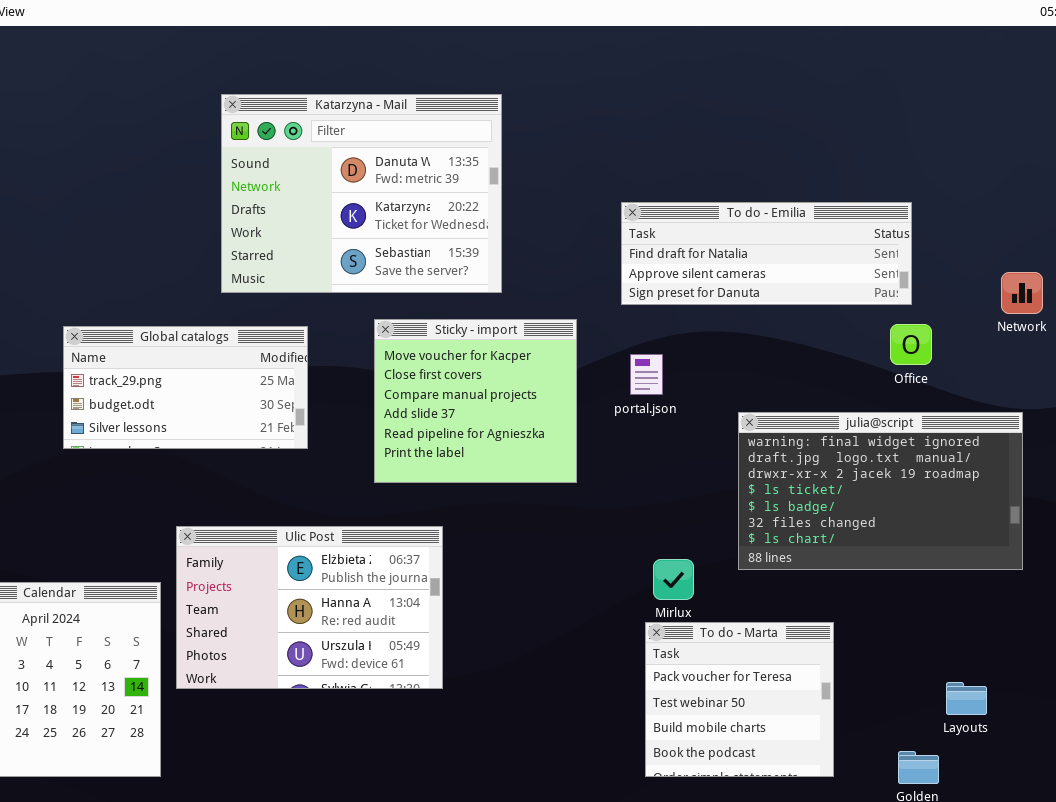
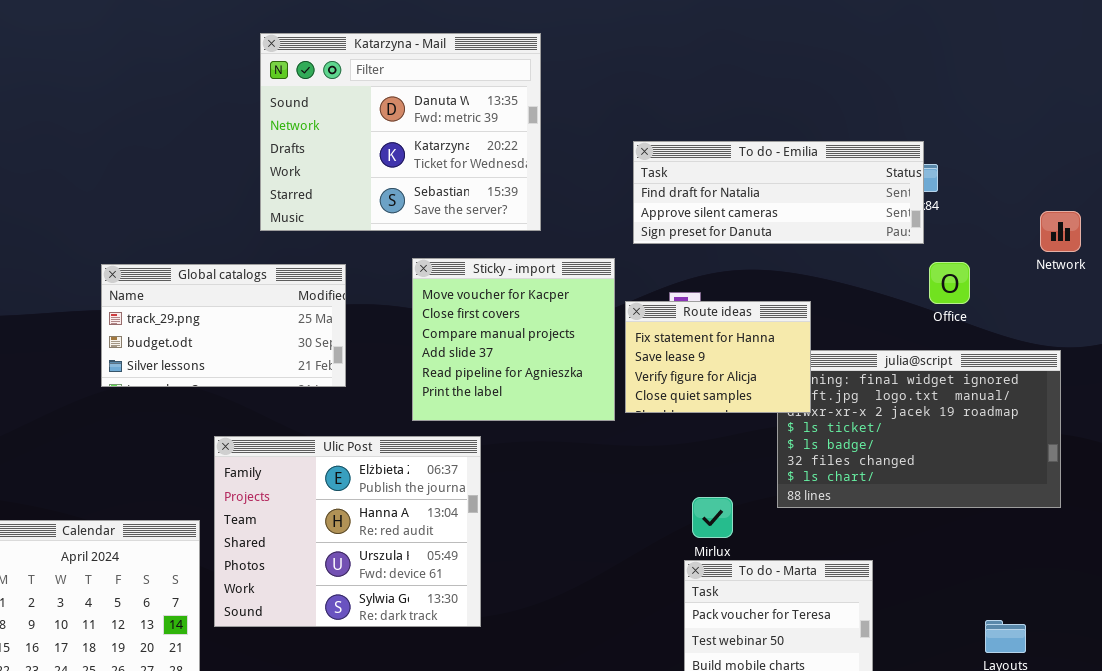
To do - Emilia: [621,202,912,305] -> [633,141,924,244], moved
Route ideas: none -> [625,301,811,413], opened
Ulic Post: [176,526,443,689] -> [214,436,481,627], resized

